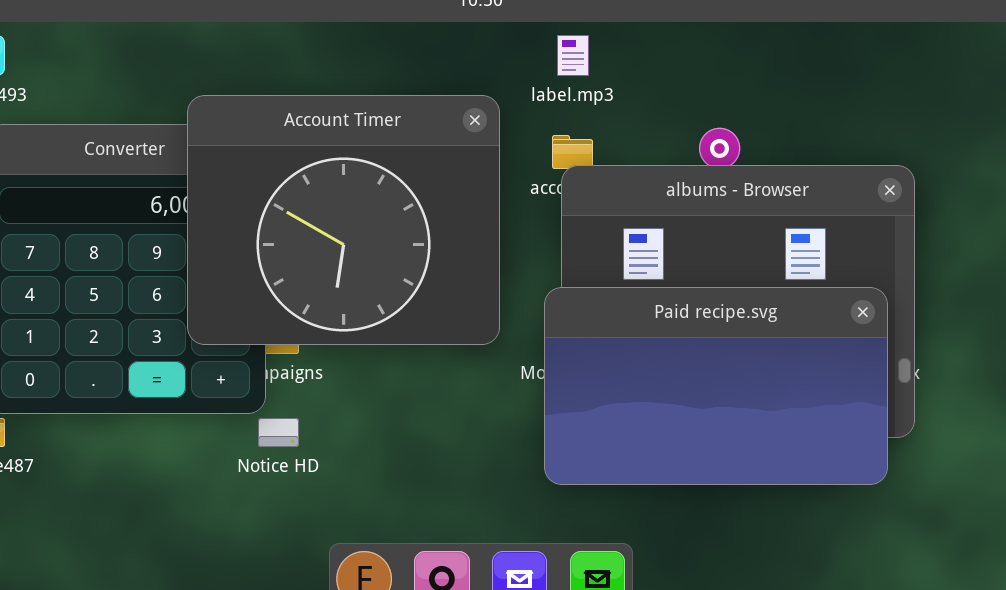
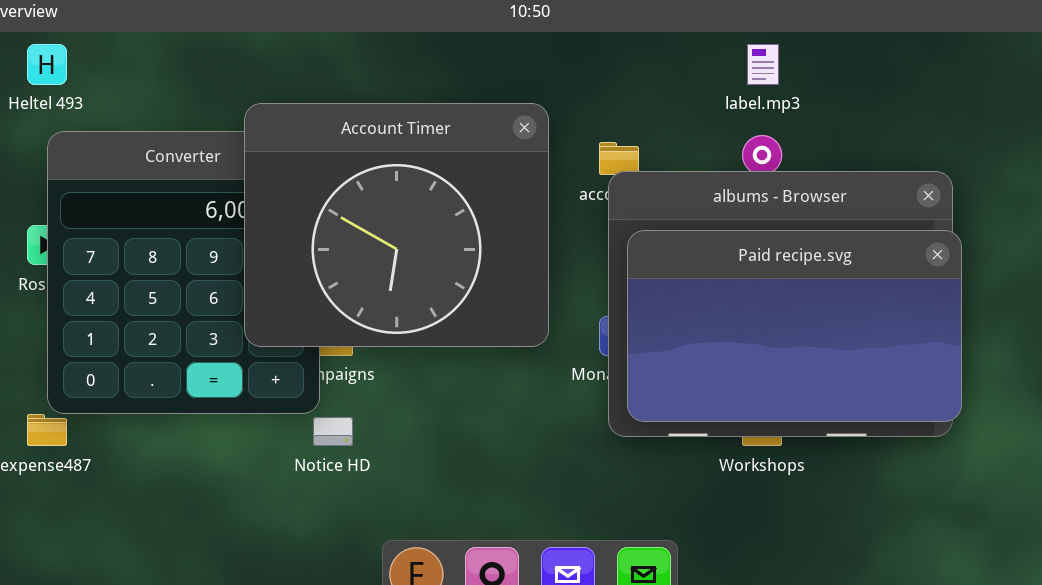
label.mp3: [557,35,589,76] -> [747,44,779,85], moved
Paid recipe.svg: [544,287,888,485] -> [627,230,962,422], moved

